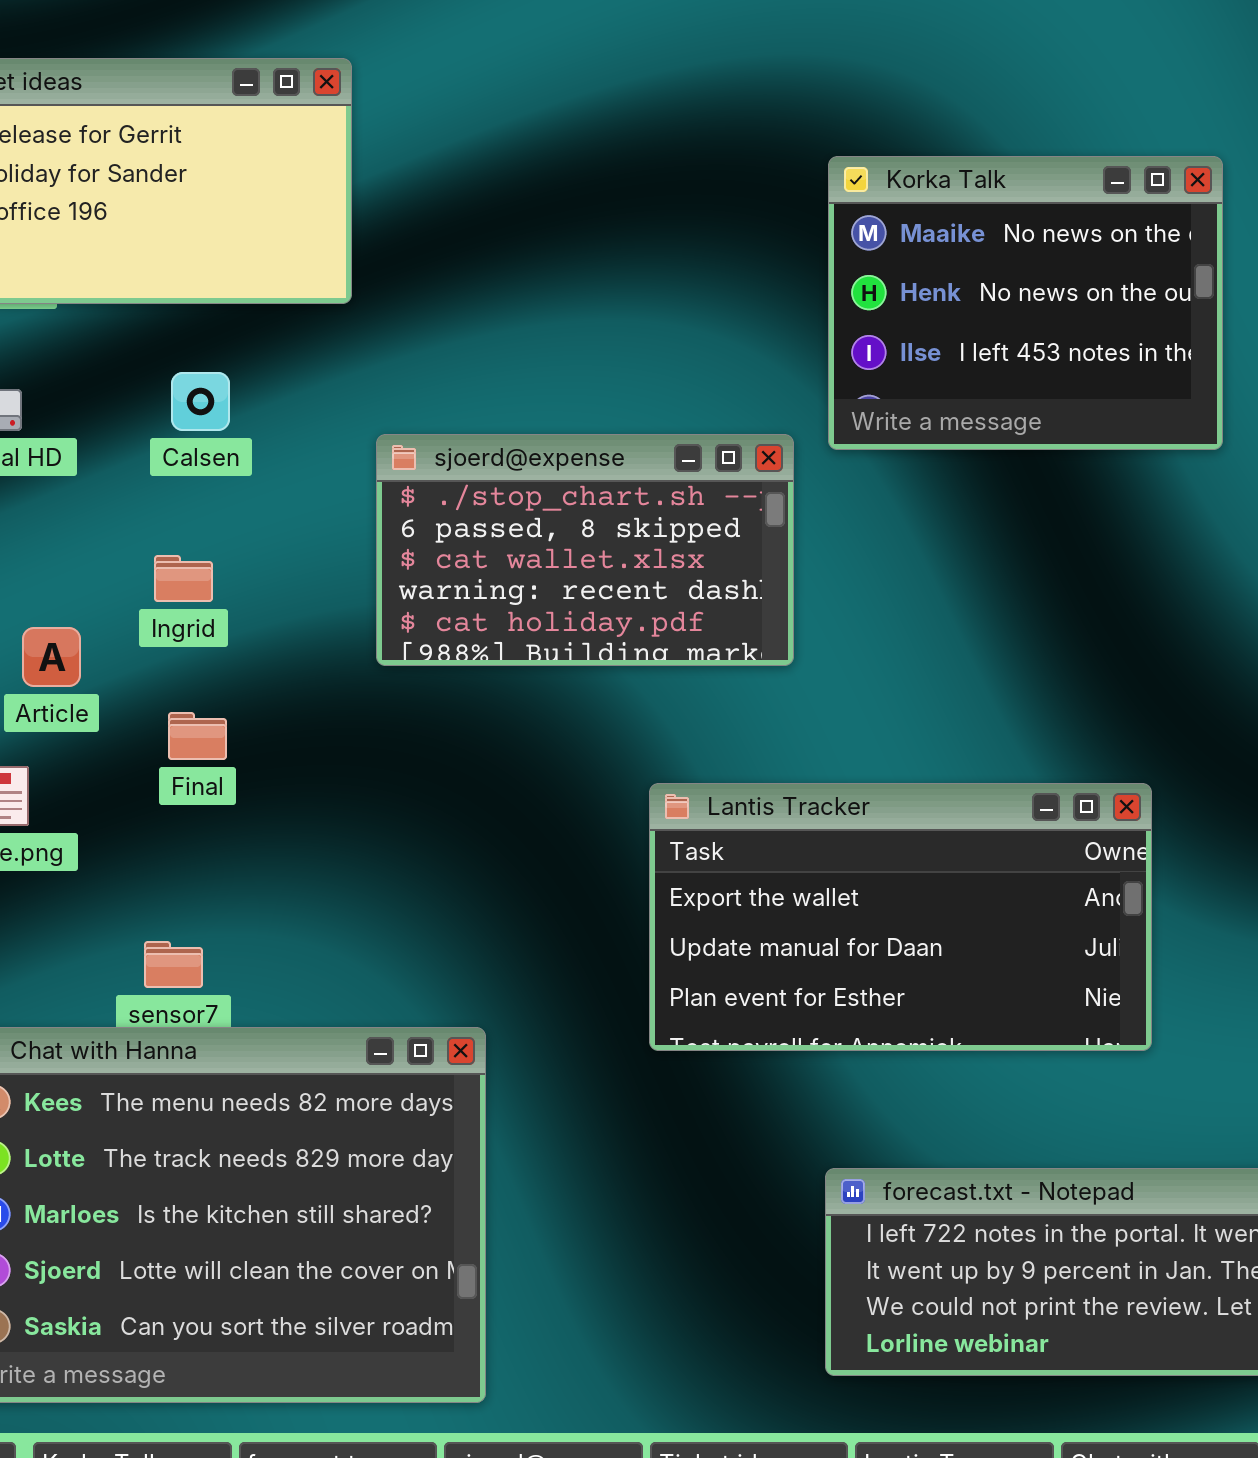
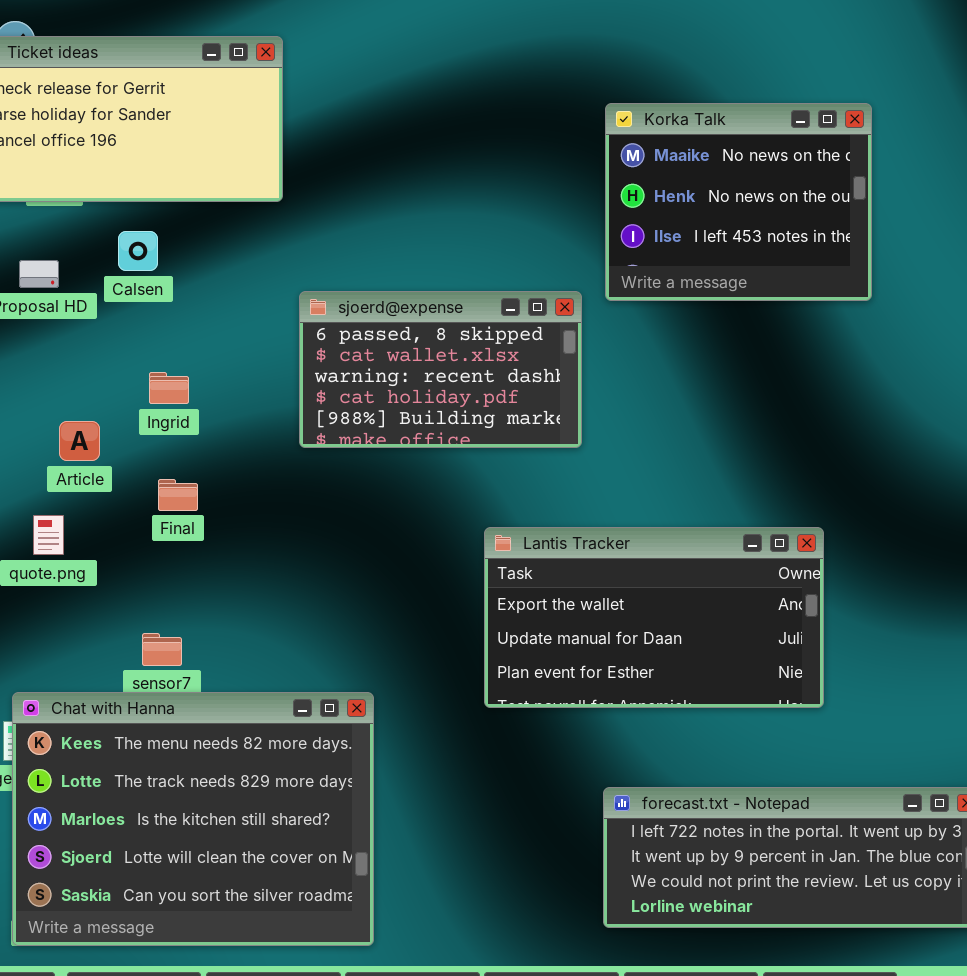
Calsen: [171,372,230,431] -> [118,231,158,271], moved
sjoerd@expense: [376,434,794,666] -> [299,291,582,448], scrolled down 1 row

